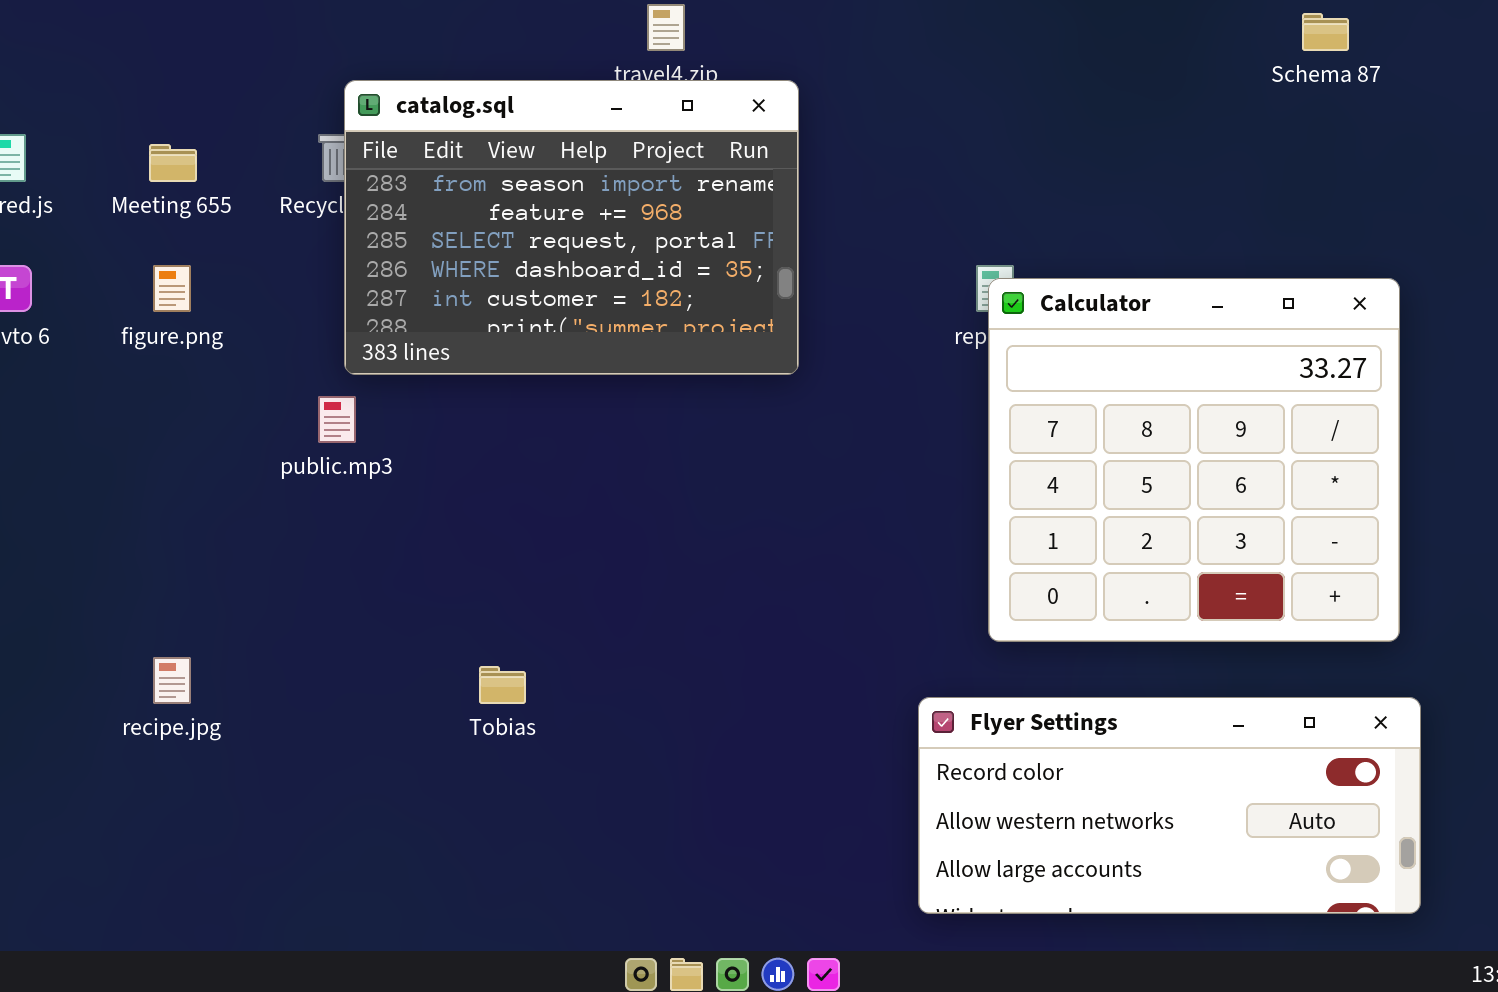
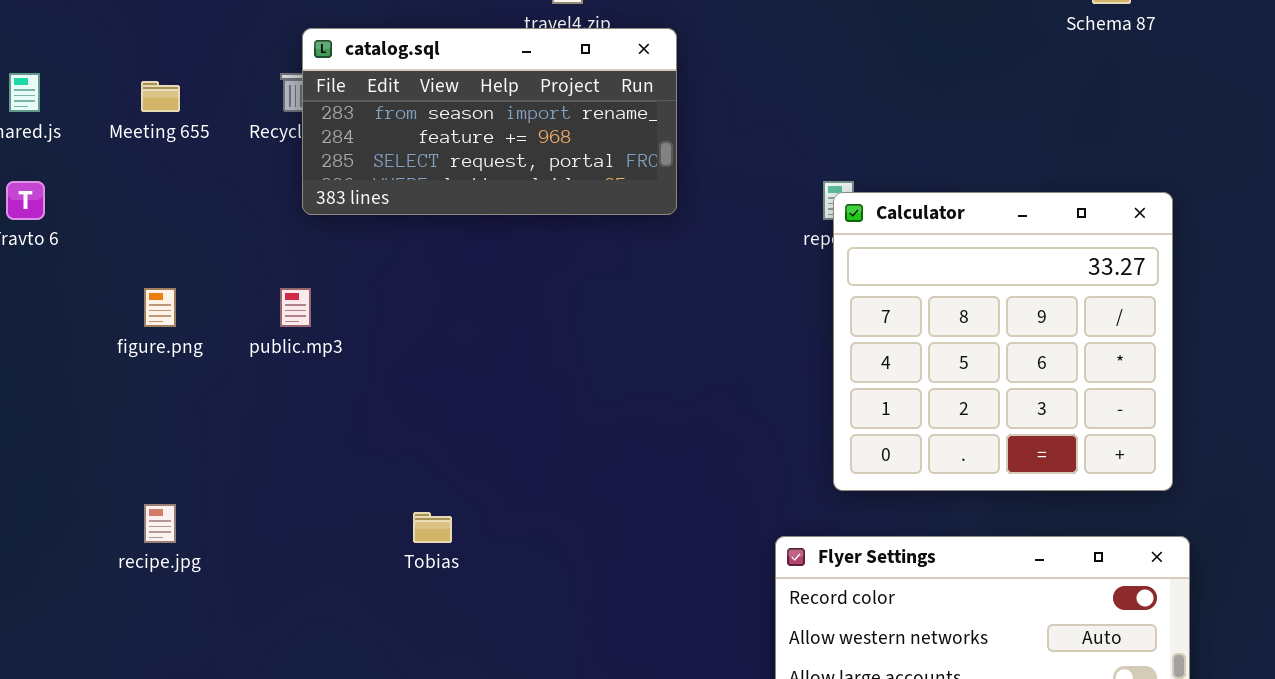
catalog.sql: [344,80,799,375] -> [302,28,677,215], resized
figure.png: [153,265,191,312] -> [144,288,176,327], moved

